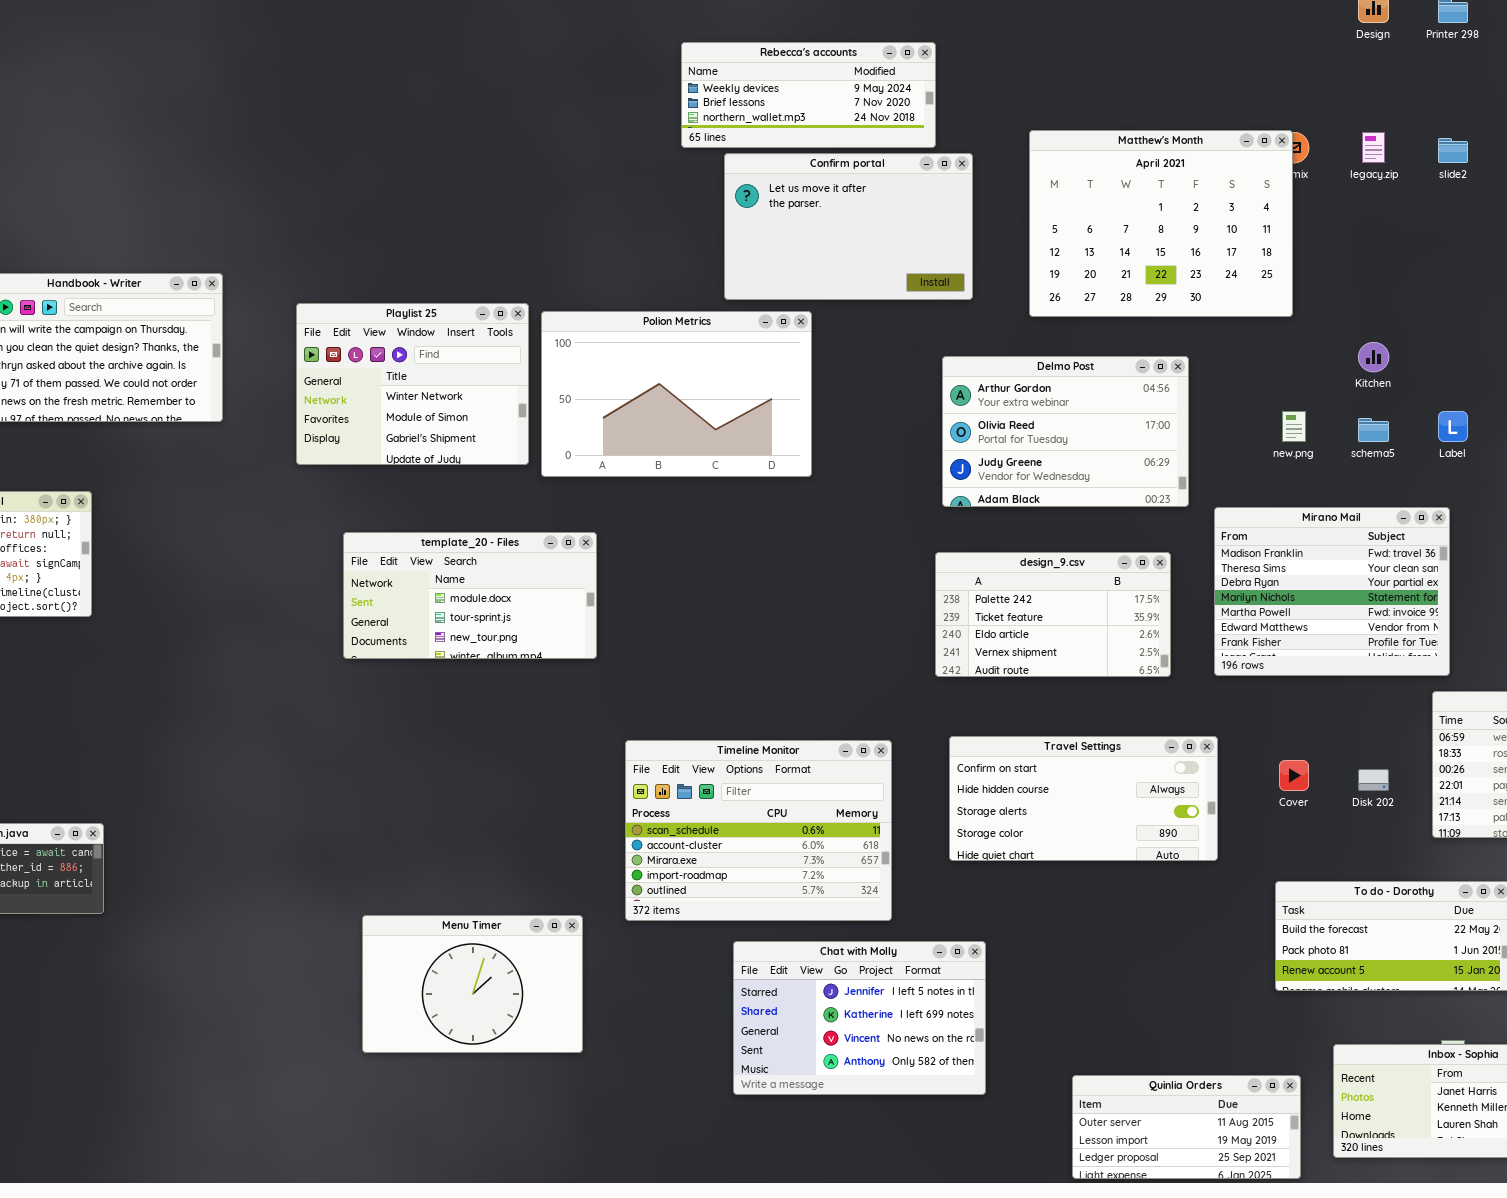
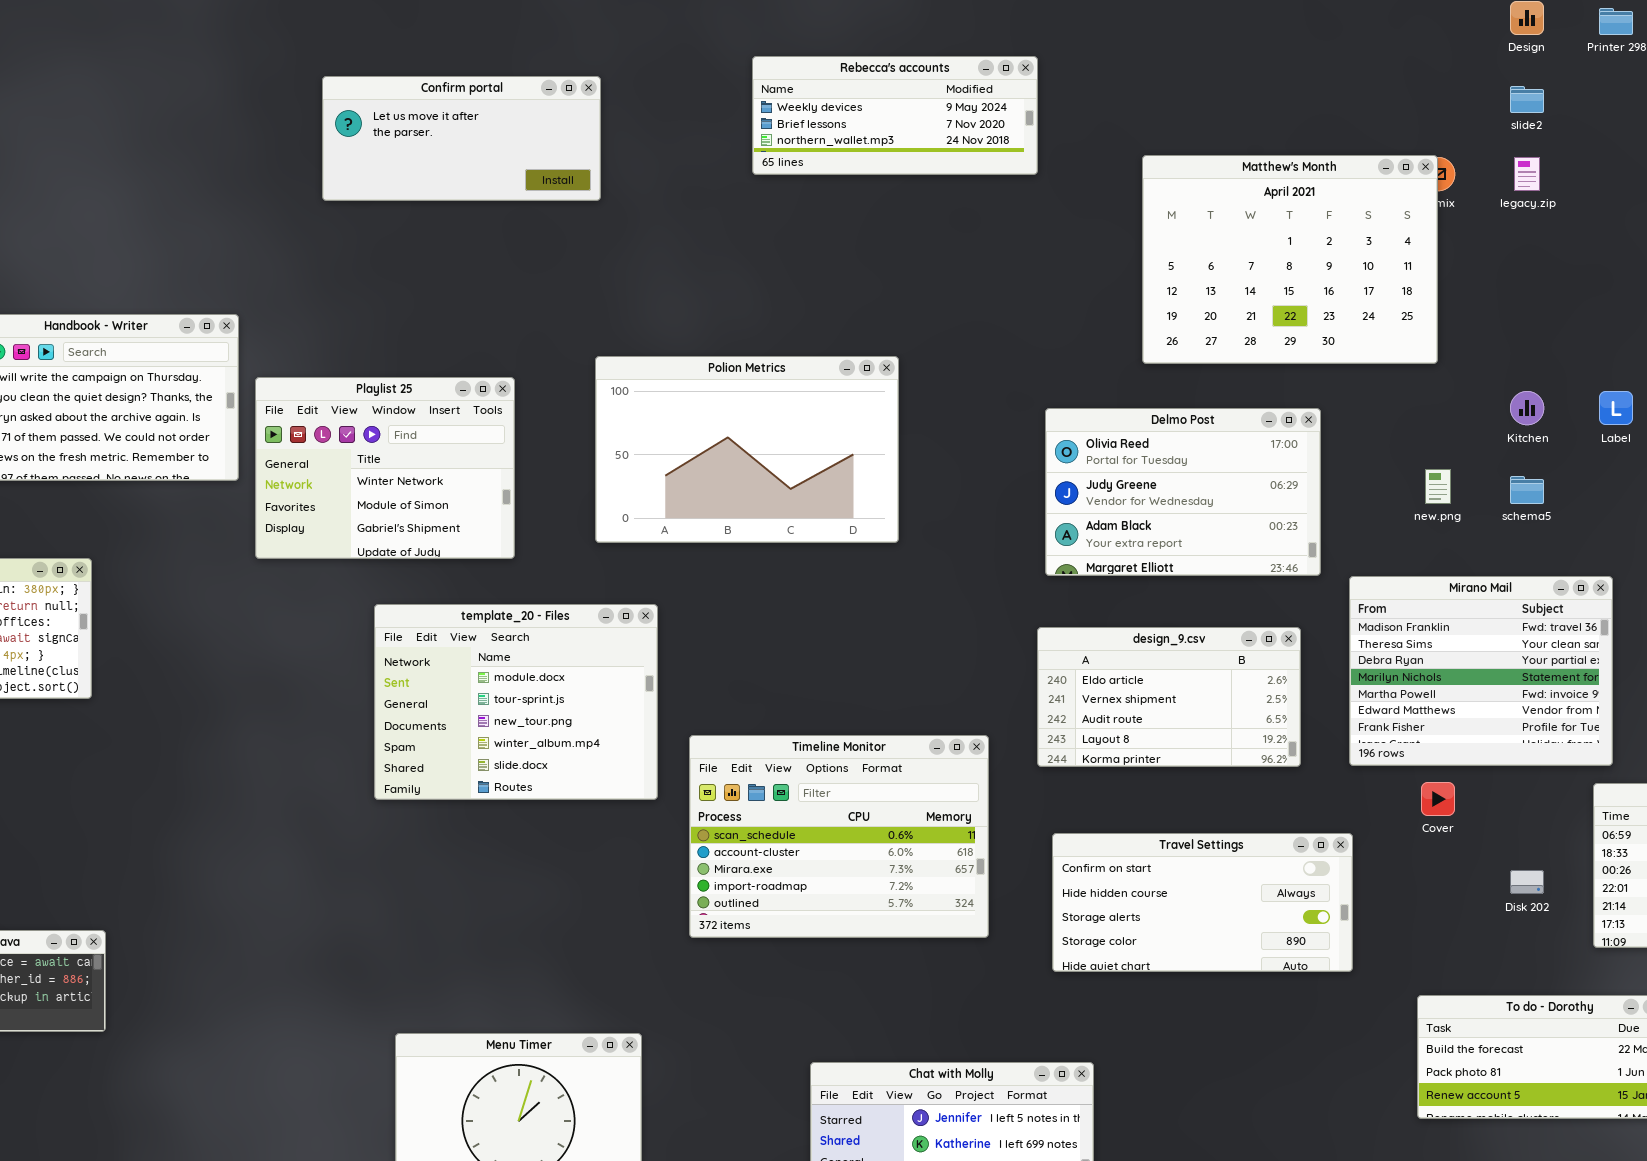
slide2: [1438,138,1468,163] -> [1510,86,1544,113], moved
Confirm portal: [724,153,973,300] -> [322,76,601,201], moved, resized
Playlist 25: [296,303,529,465] -> [255,377,515,559], moved
Delmo Post: [942,356,1189,507] -> [1045,408,1321,576], scrolled down 1 row
Label: [1438,411,1468,442] -> [1599,391,1633,425], moved
template_20 - Files: [343,532,597,659] -> [374,604,658,800], resized
design_9.csv: [935,552,1171,677] -> [1037,627,1301,767], scrolled down 2 rows
Timeline Monitor: [625,740,892,921] -> [689,735,989,938], moved
Cover: [1279,760,1309,791] -> [1421,782,1455,816], moved

